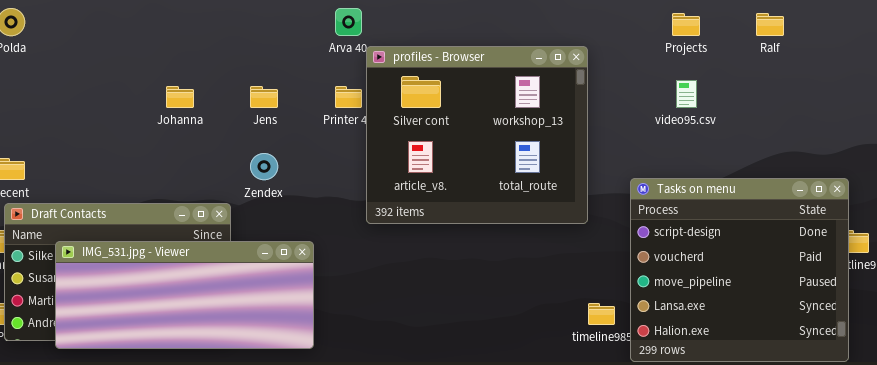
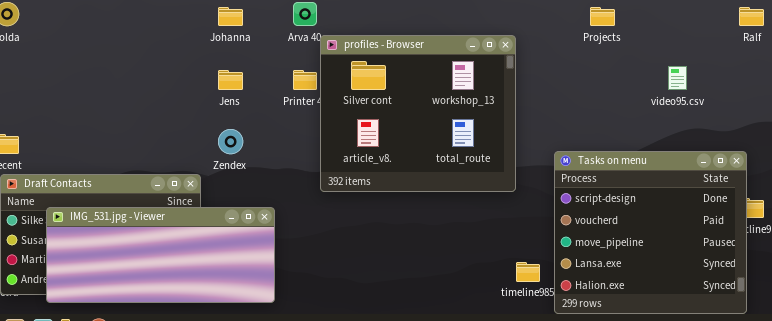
Ralf: [756,13,784,36] -> [739,7,764,26], moved
video95.csv: [676,80,697,108] -> [668,66,687,90], moved
Johanna: [166,86,194,108] -> [218,7,243,26], moved

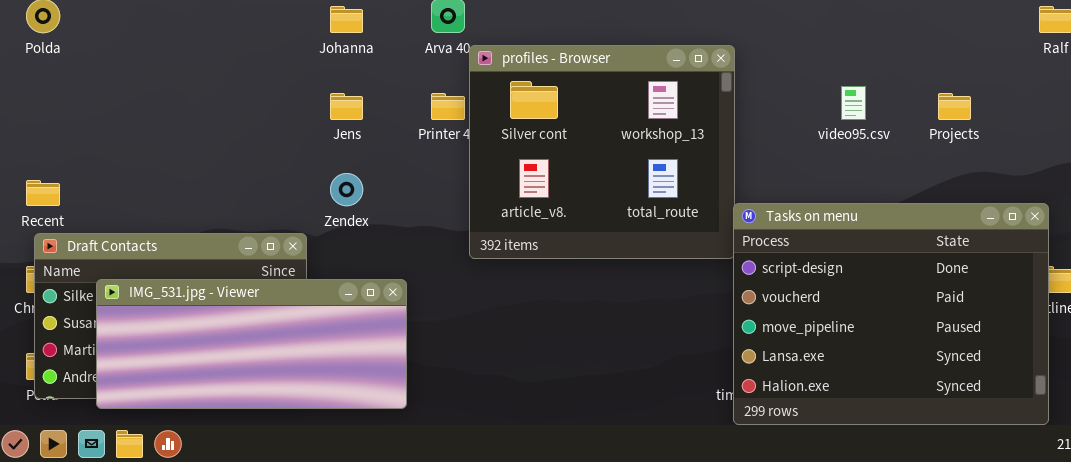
Projects: [590,7,615,26] -> [938,93,971,120], moved
video95.csv: [668,66,687,90] -> [841,86,866,120], moved
Tasks on menu: [554,151,747,314] -> [733,203,1049,425], resized

